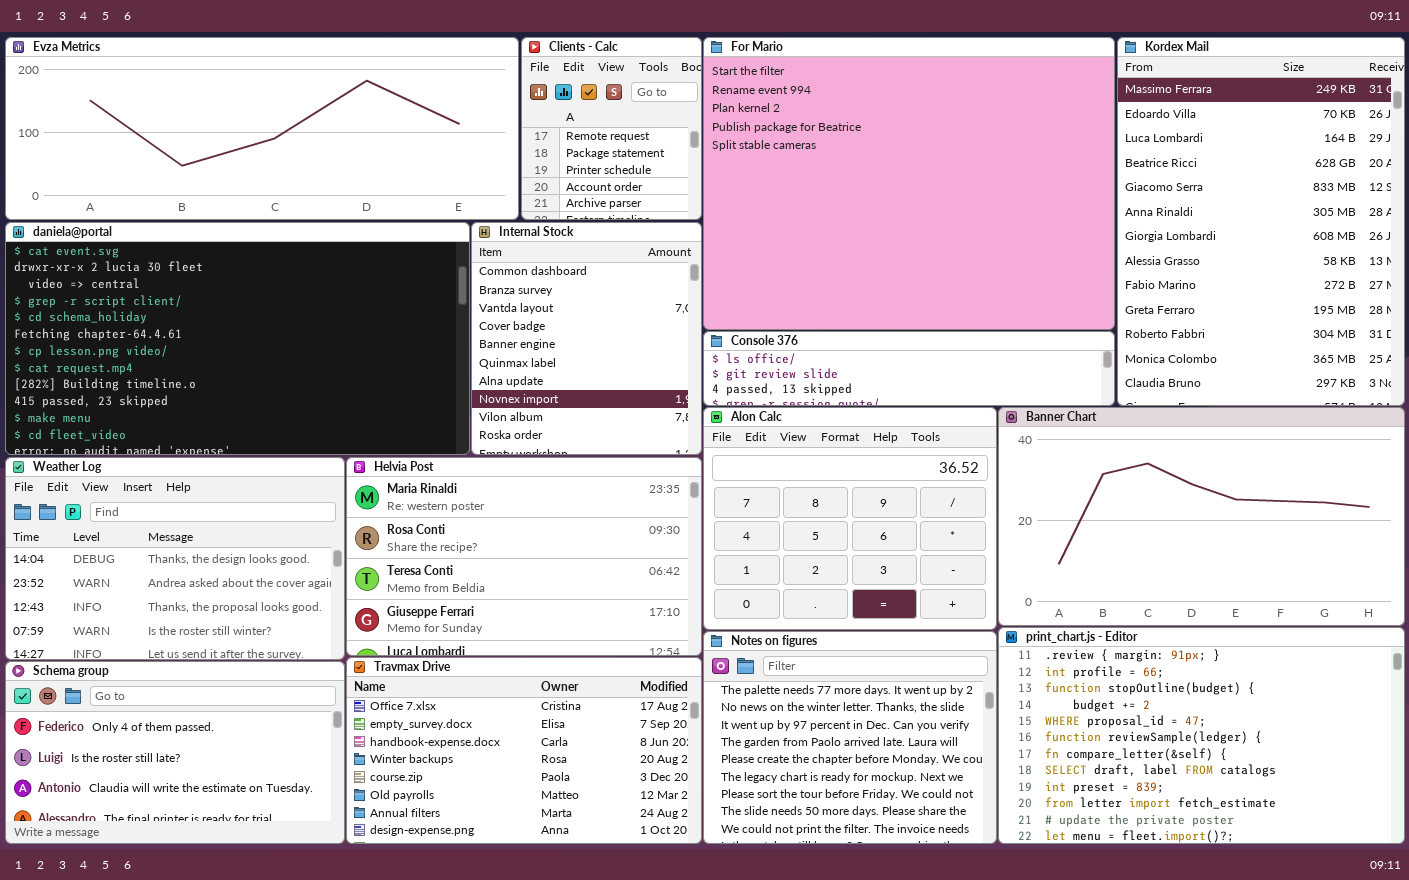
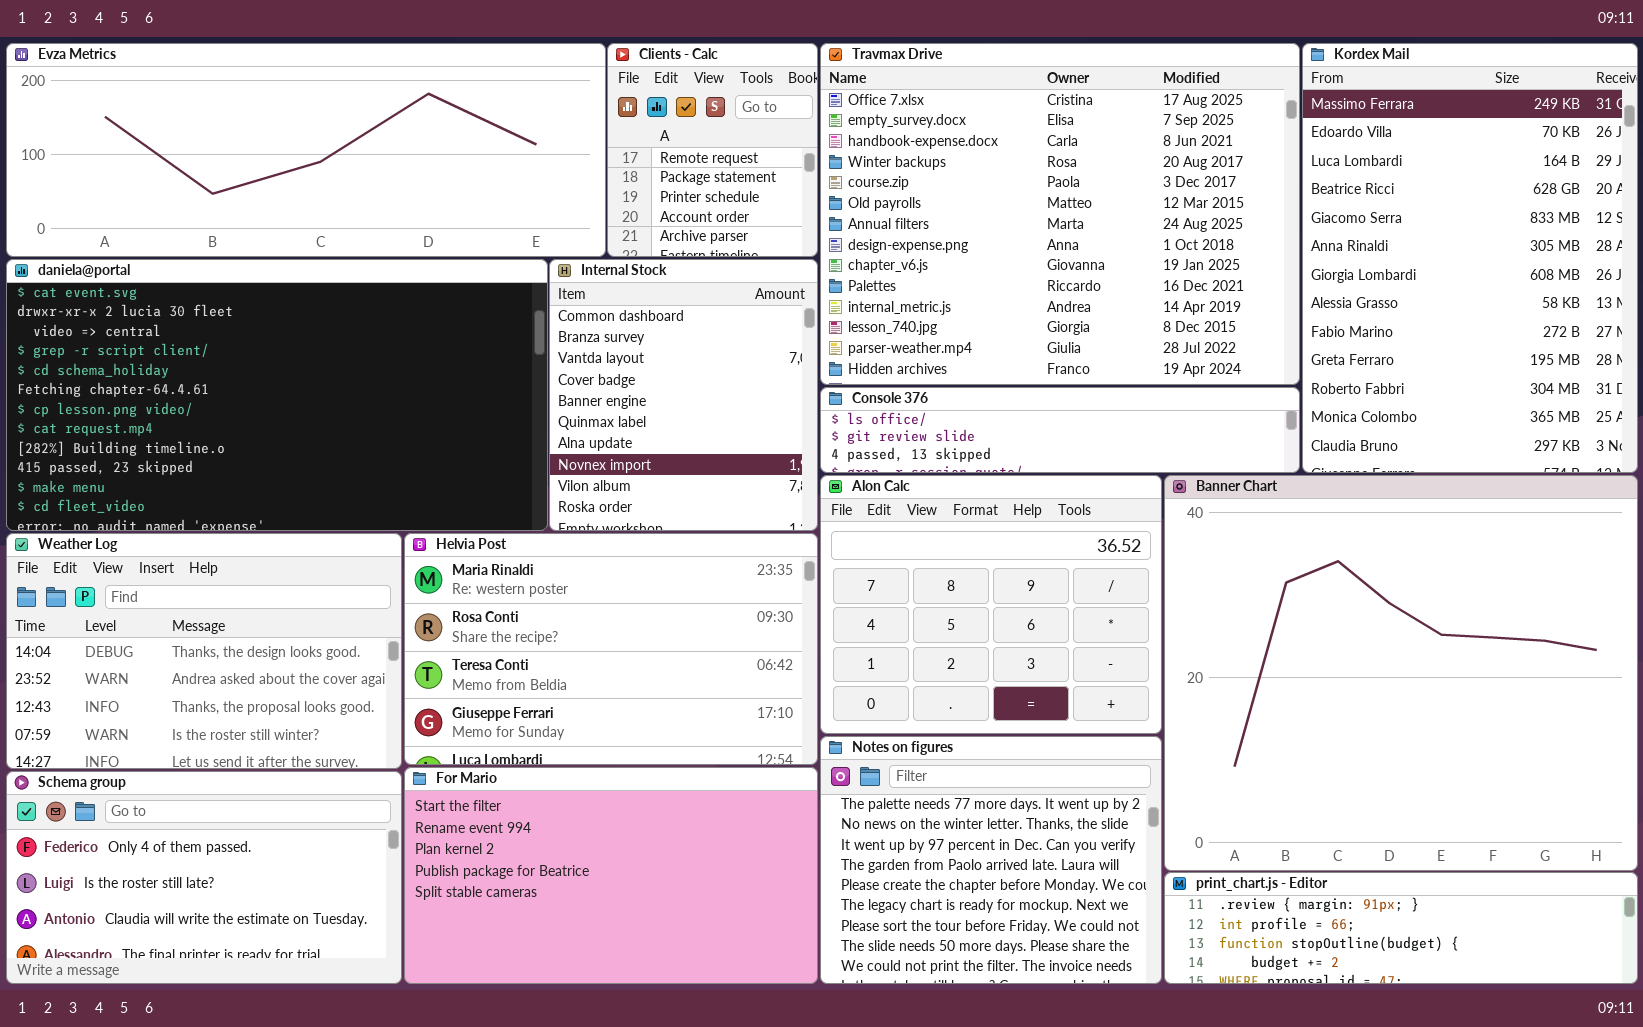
For Mario: [703,37,1115,330] -> [404,767,818,984], moved, resized
Banner Chart: [998,407,1405,626] -> [1164,475,1638,871], resized
print_chart.js - Editor: [998,627,1405,844] -> [1164,872,1638,984], resized
Travmax Drive: [346,657,702,844] -> [820,43,1300,385], moved, resized

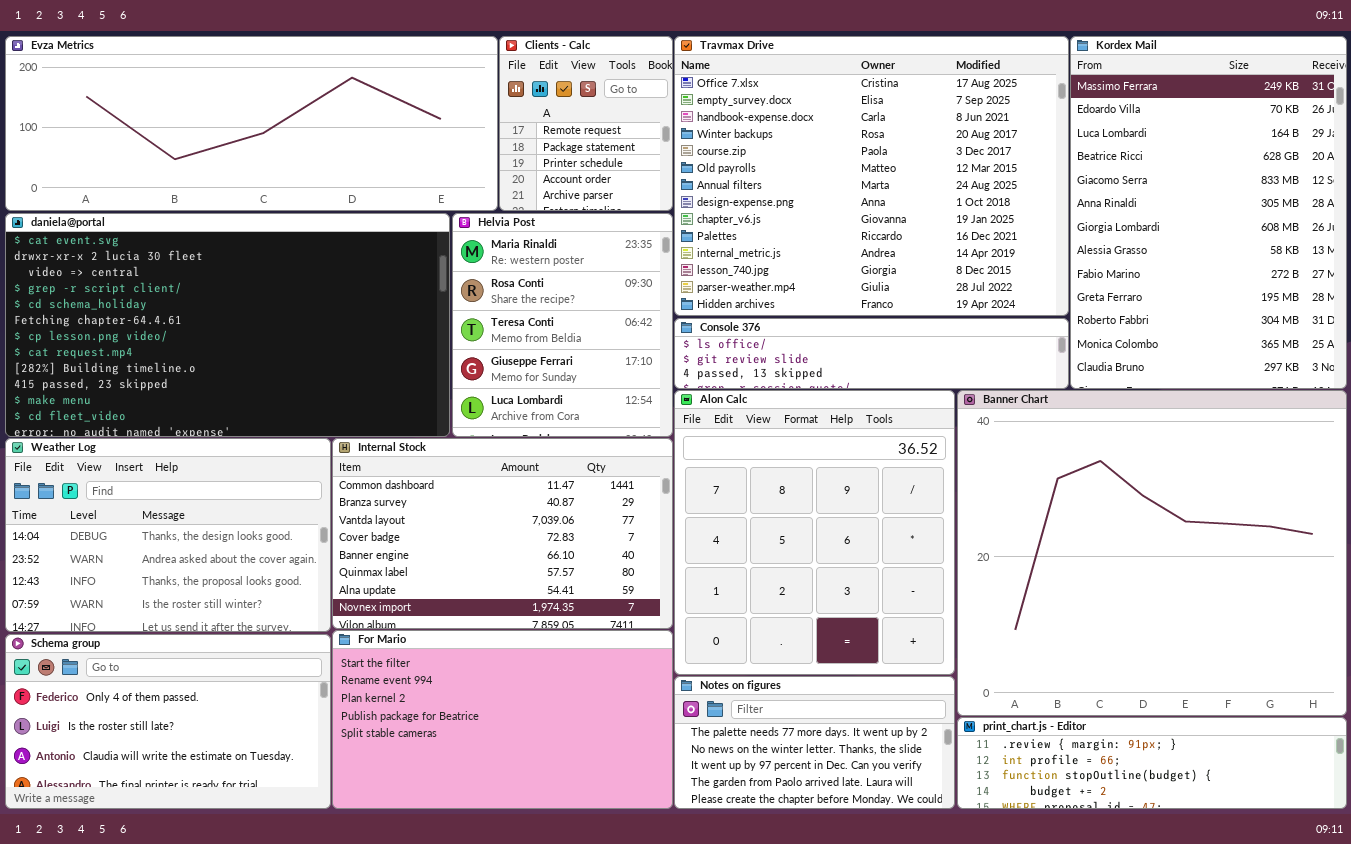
Internal Stock: [549,259,818,531] -> [332,438,673,629], moved, resized
Alon Calc: [820,475,1162,734] -> [674,390,955,675], resized
Helvia Post: [404,533,818,765] -> [452,213,673,437], moved, resized
Notes on figures: [820,736,1162,984] -> [674,676,955,809], resized

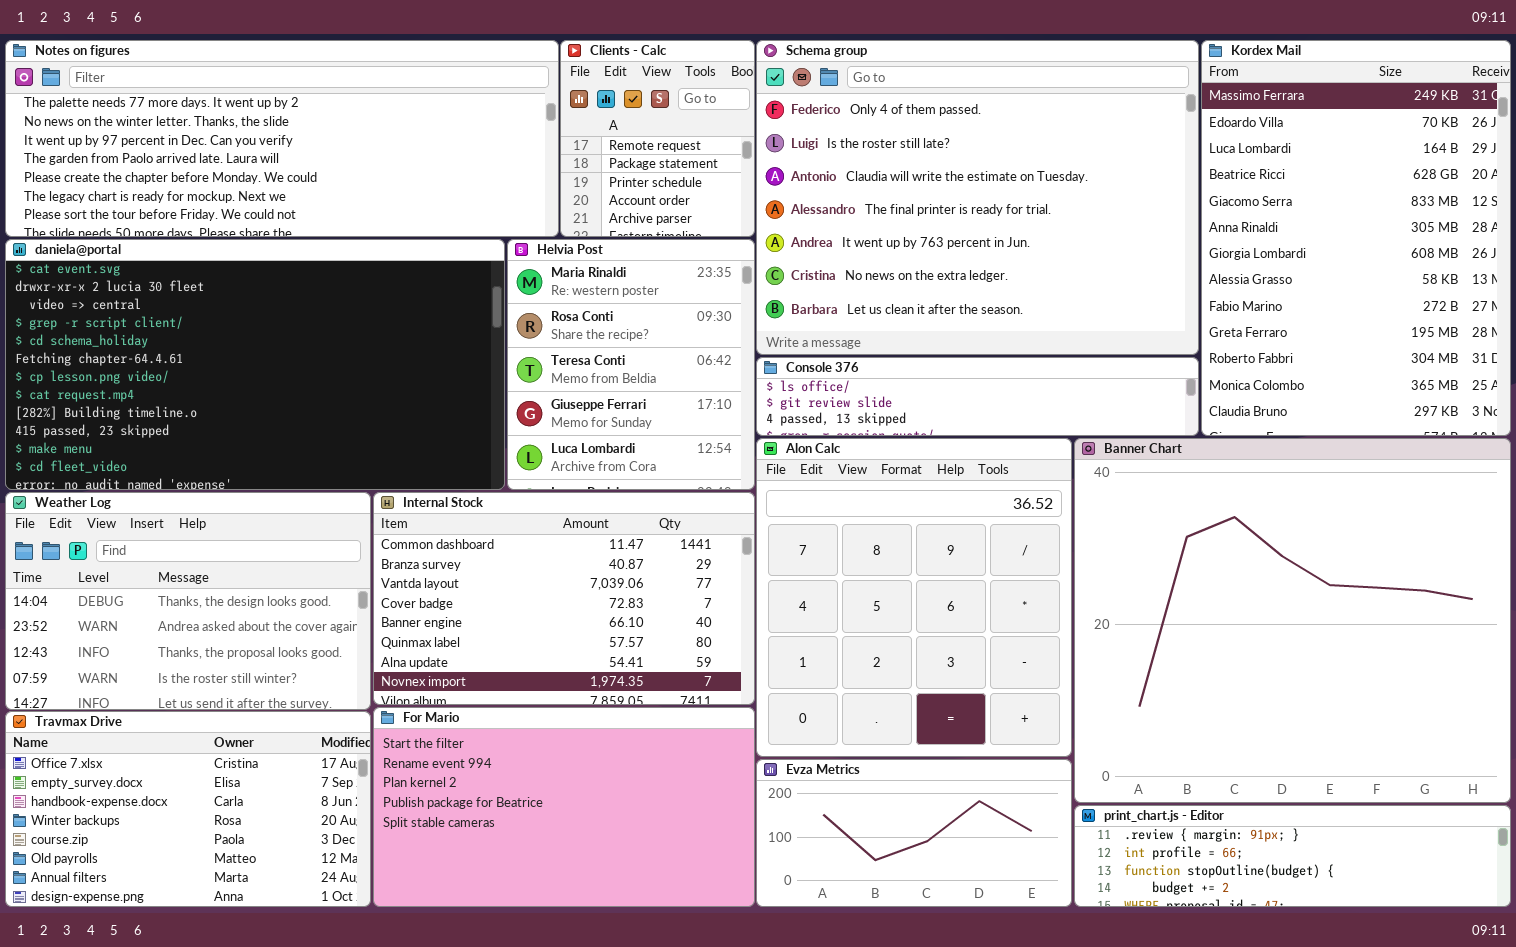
Evza Metrics: [5,36,498,211] -> [756,759,1072,907], moved, resized
Travmax Drive: [674,36,1069,316] -> [5,711,371,907], moved, resized
Schema group: [5,634,331,809] -> [756,40,1199,355], moved, resized
Notes on figures: [674,676,955,809] -> [5,40,559,237], moved, resized

